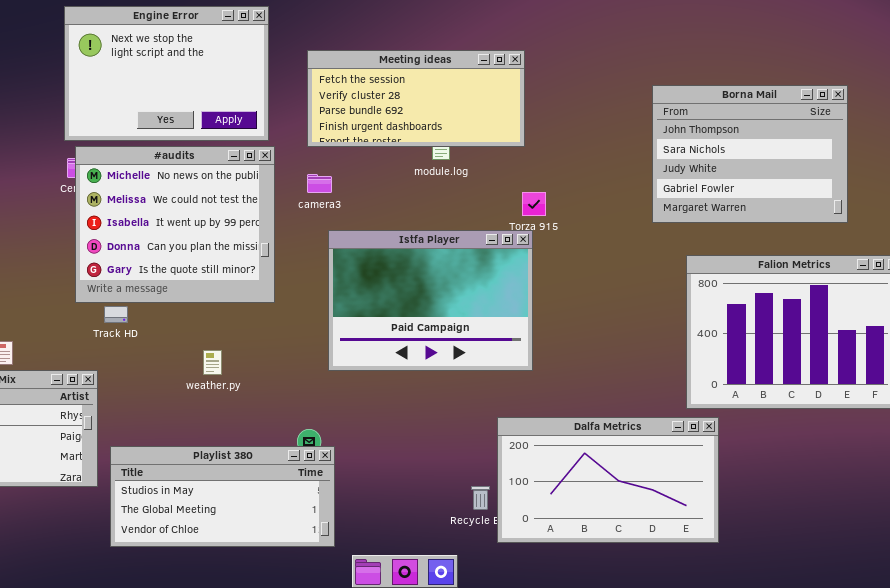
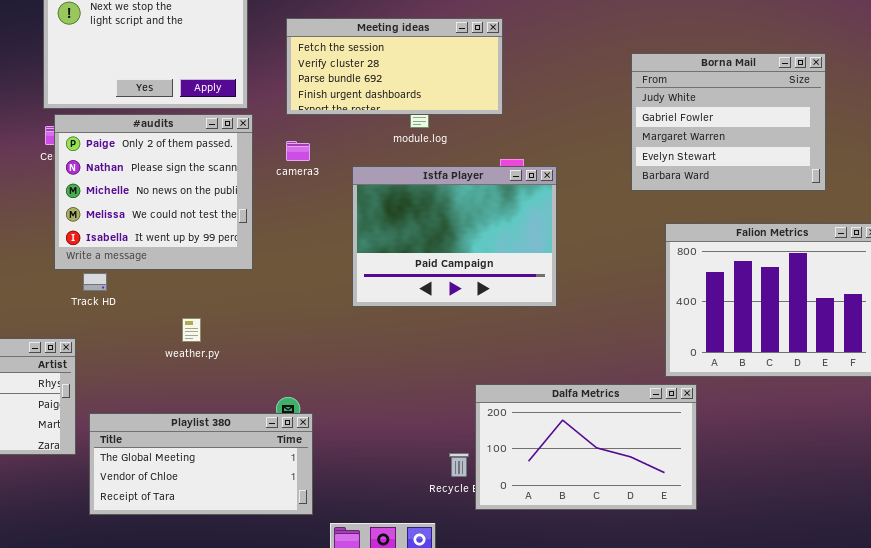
Borna Mail: [652,85,848,223] -> [631,53,826,191], scrolled down 2 rows
#audits: [75,146,275,303] -> [54,114,253,270], scrolled up 2 rows
Istfa Player: [328,230,533,371] -> [352,166,557,307], moved
Playlist 380: [110,446,335,547] -> [89,413,313,515], scrolled down 1 row

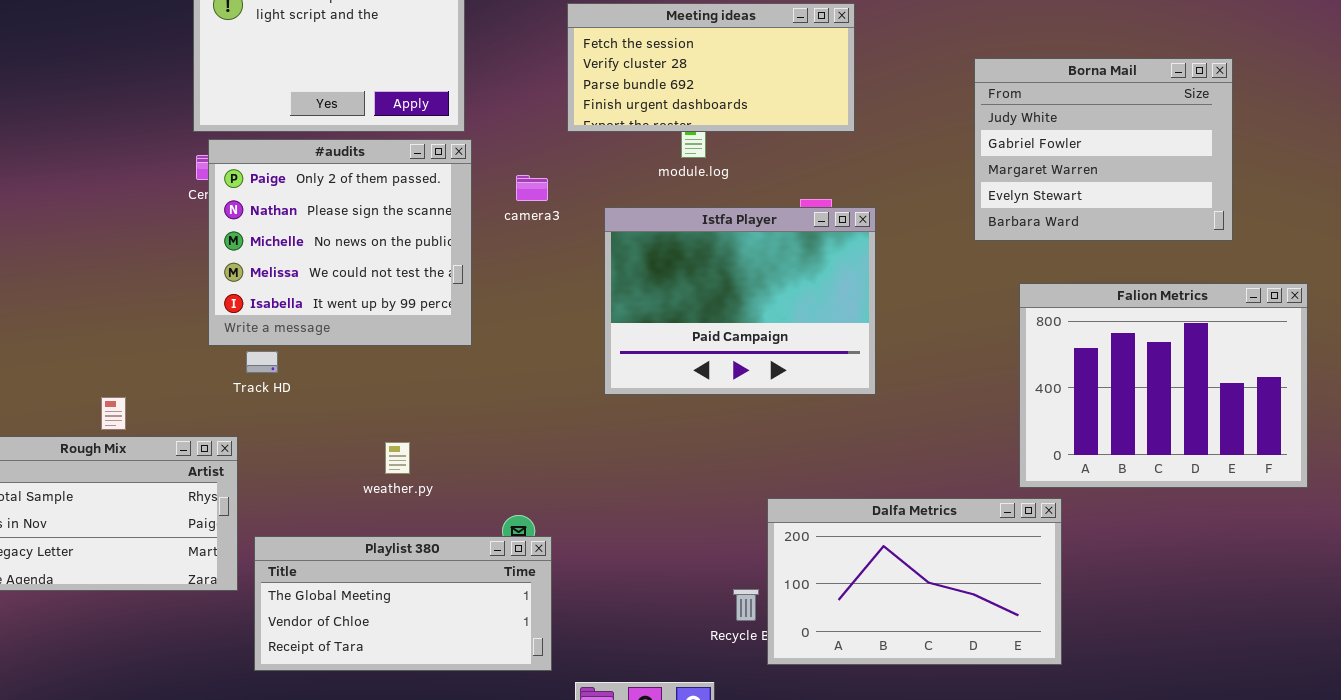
Meeting ideas: [286,18,503,115] -> [567,3,855,132], moved
weather.py: [182,318,201,342] -> [385,442,410,474], moved

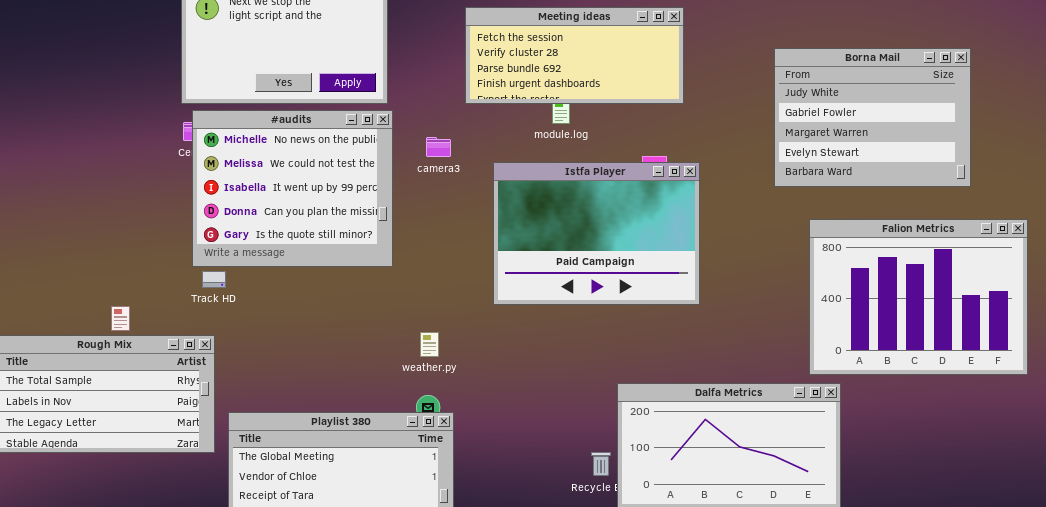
#audits: [208,139,472,346] -> [192,110,393,267], scrolled down 2 rows
Track HD: [246,351,278,373] -> [202,271,226,288], moved
weather.py: [385,442,410,474] -> [420,332,439,357], moved

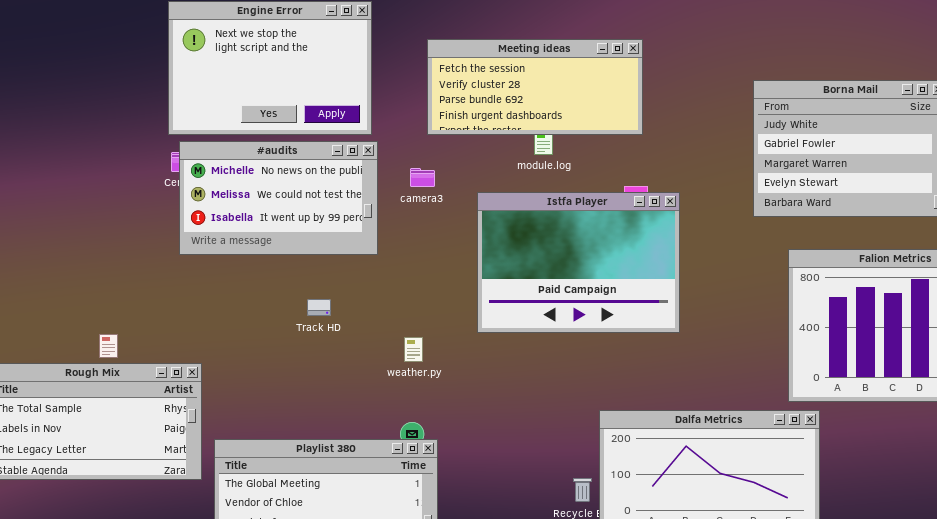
Meeting ideas: [465,7,684,104] -> [427,39,643,135], moved
#audits: [192,110,393,267] -> [179,141,378,255], resized
Track HD: [202,271,226,288] -> [307,299,331,316], moved
weather.py: [420,332,439,357] -> [404,337,423,362], moved

